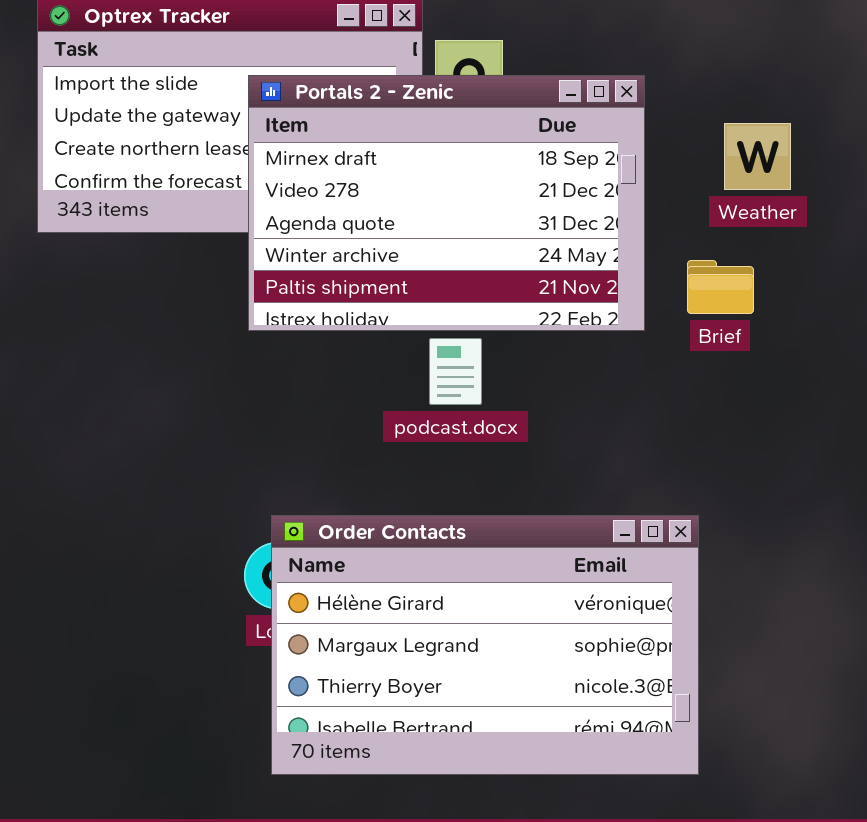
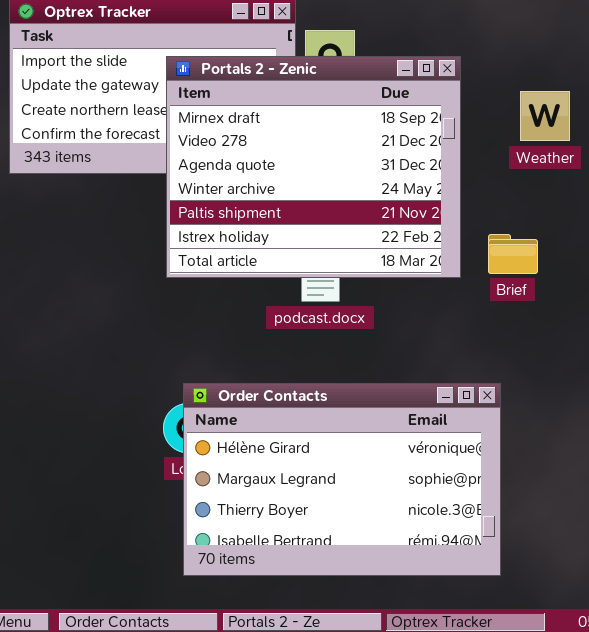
Portals 2 - Zenic: [248,75,645,331] -> [166,56,461,278], resized
Brief: [687,260,754,314] -> [488,234,538,274], moved

